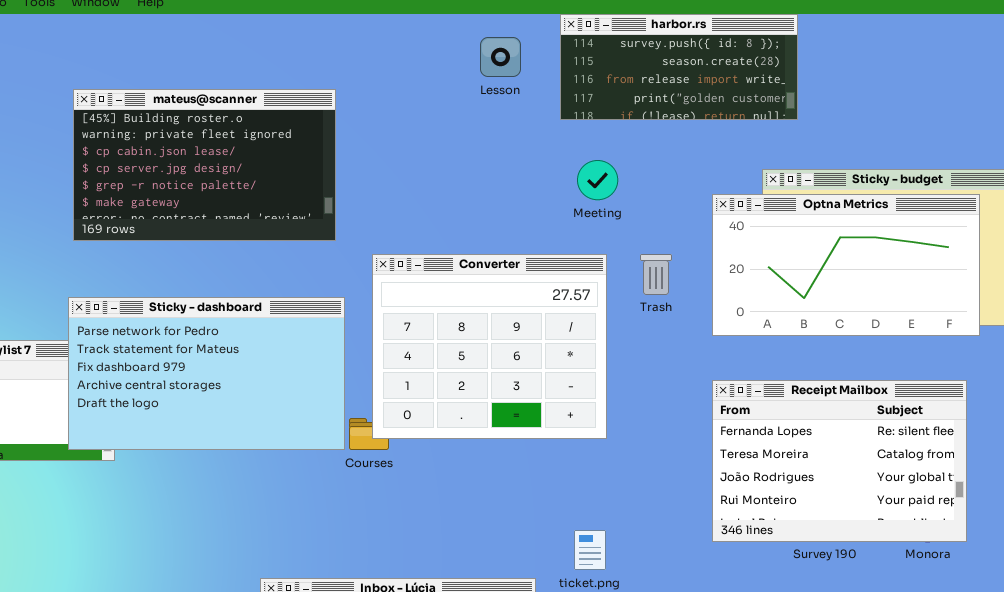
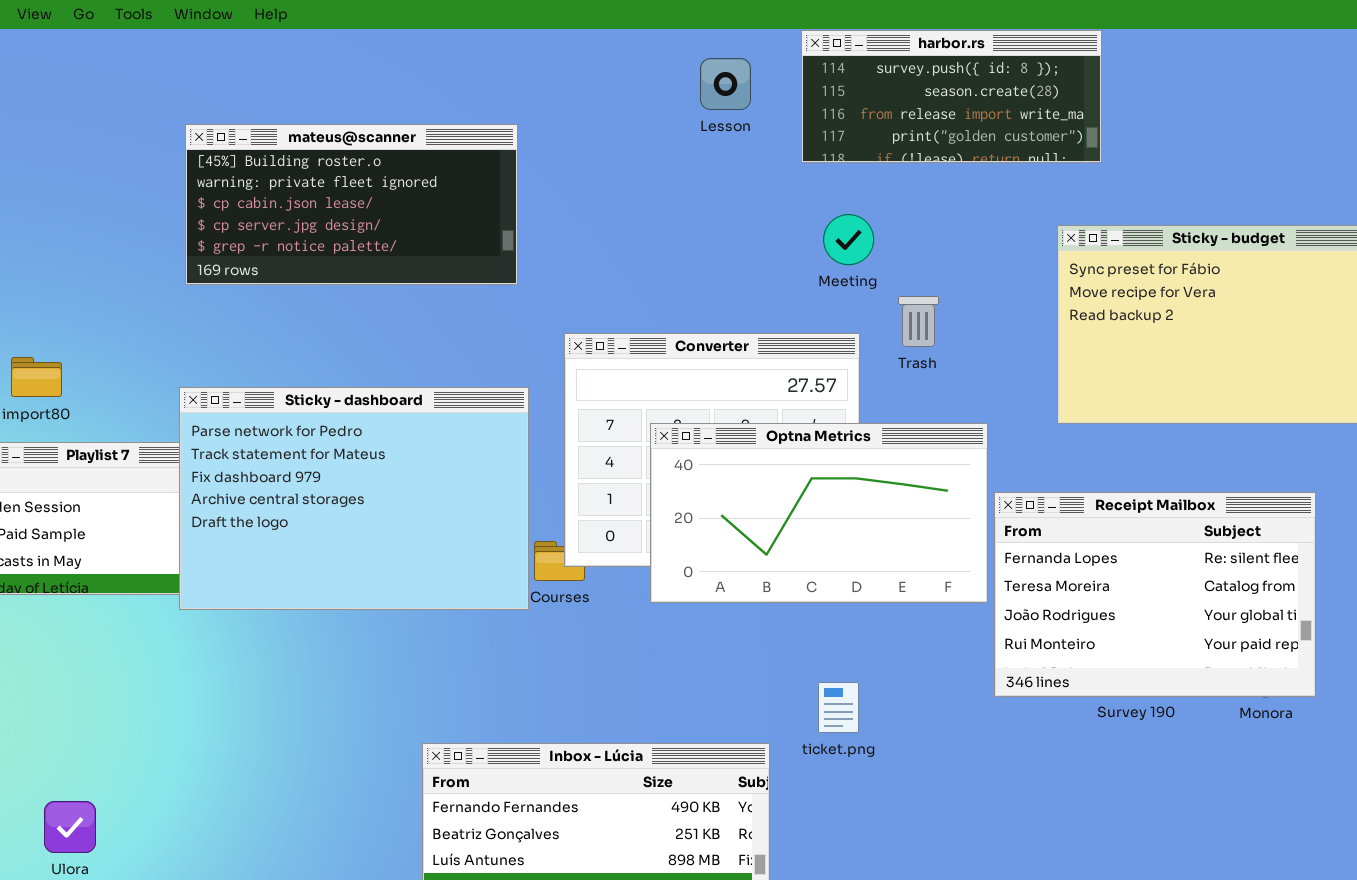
mateus@scanner: [73,89,336,241] -> [185,124,518,285], resized
Optna Metrics: [712,194,980,336] -> [650,423,988,603], moved
Trash: [640,254,672,295] -> [898,296,939,347], moved
Sticky - dashboard: [68,297,345,450] -> [179,387,529,610], resized

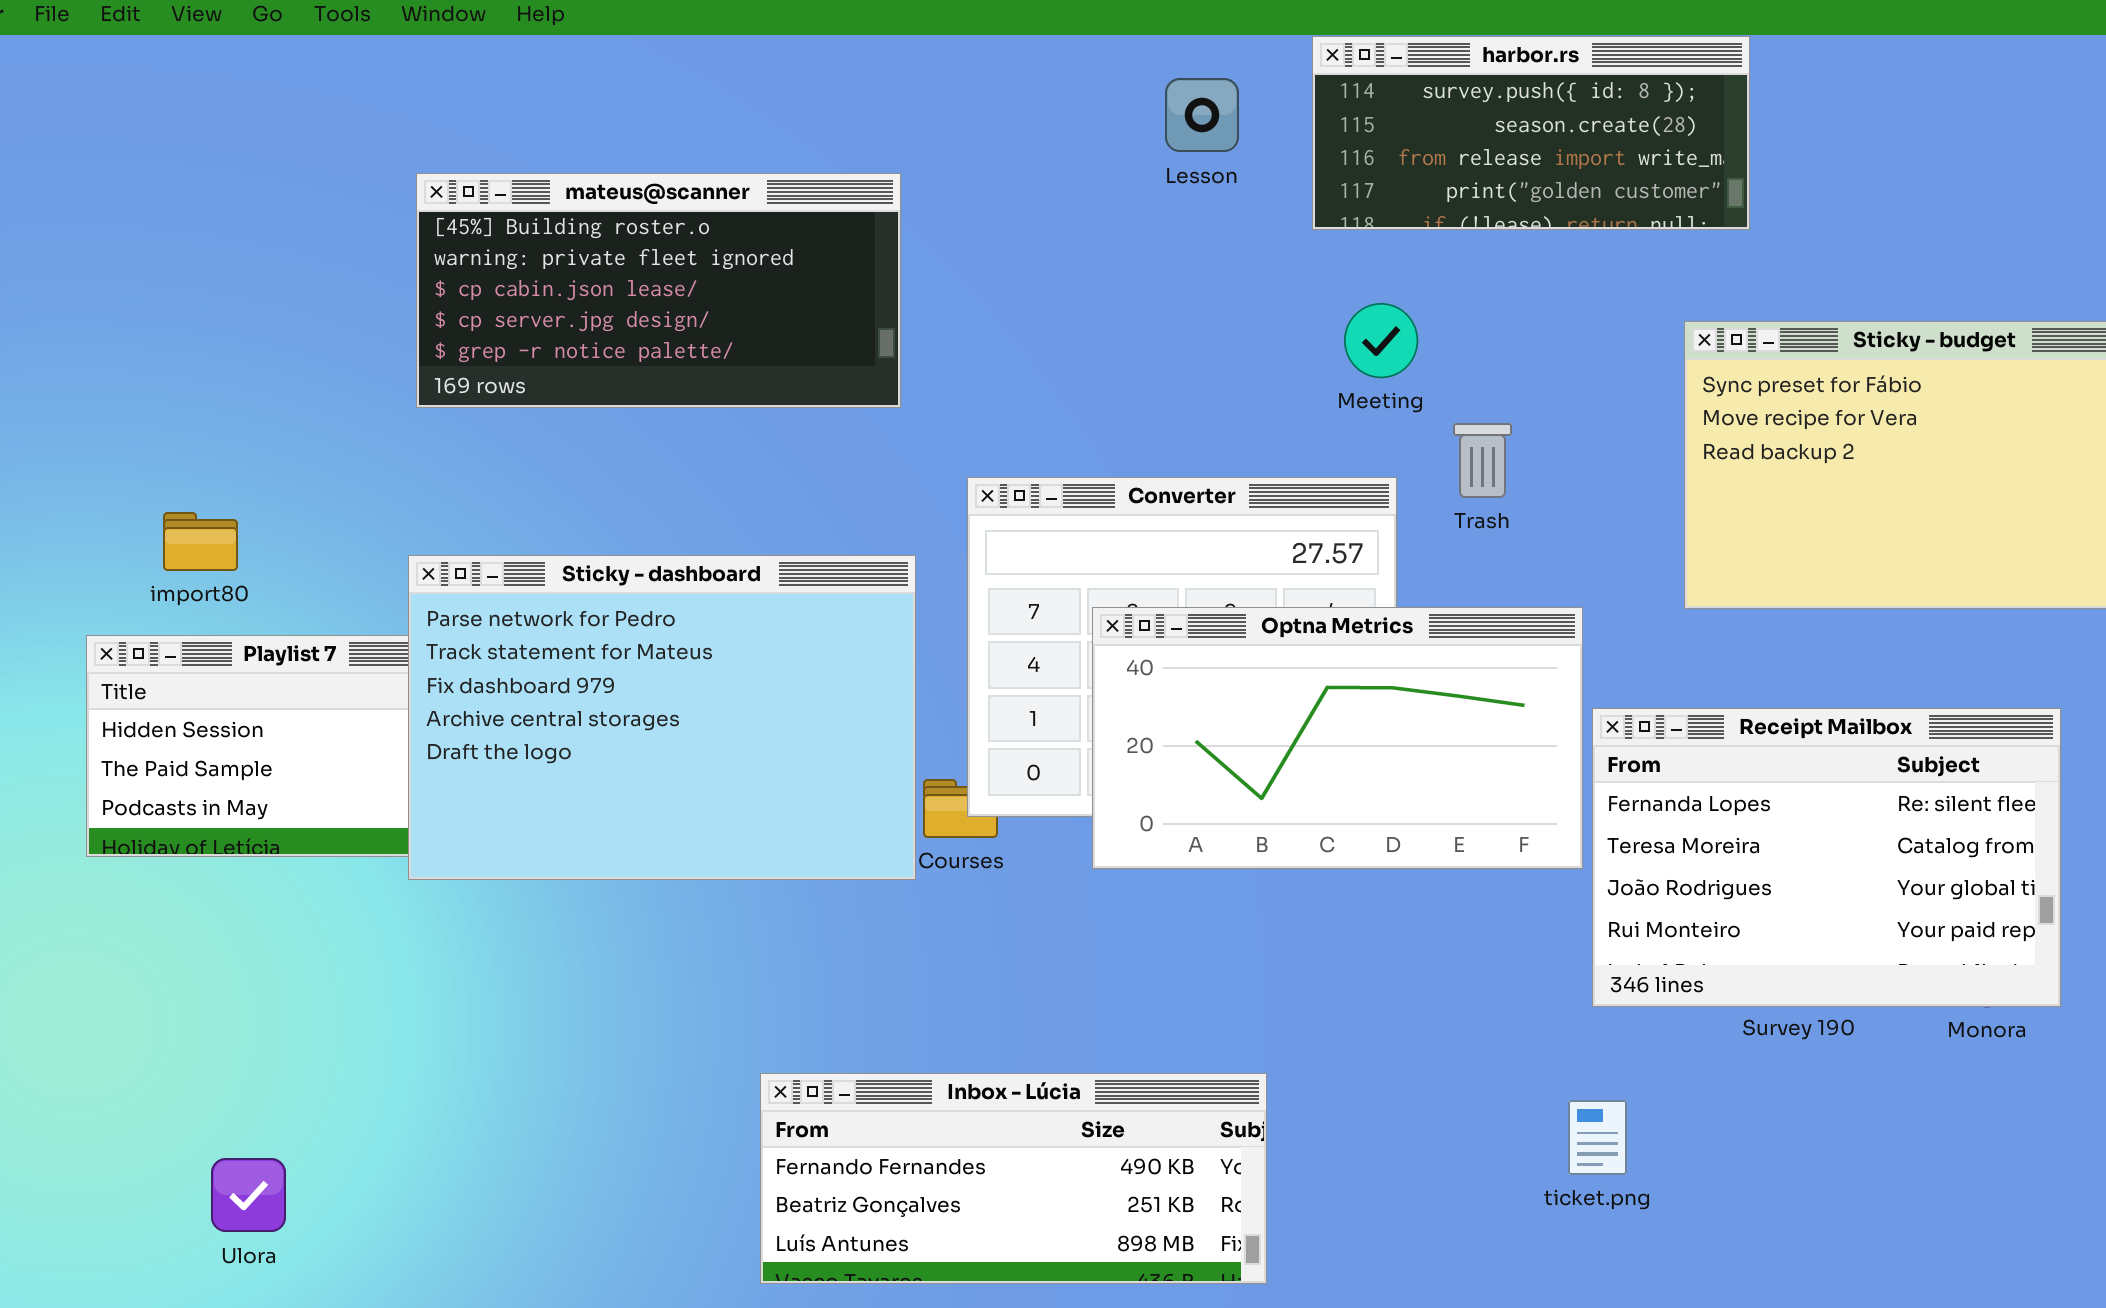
ticket.png: [818,682,859,733] -> [1568,1100,1627,1175], moved

